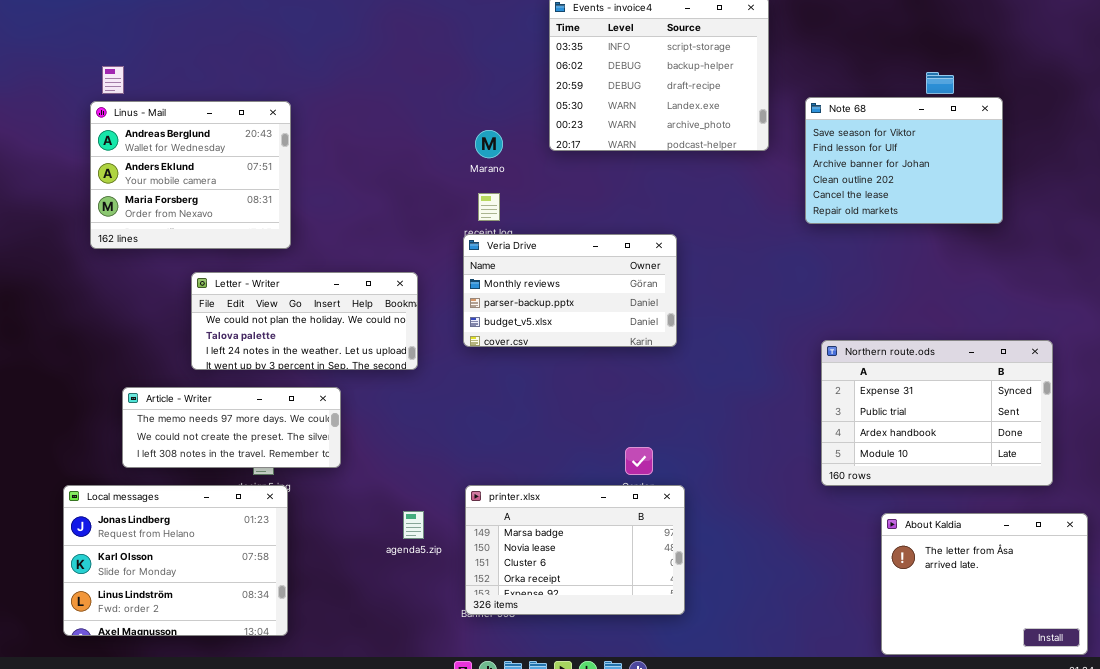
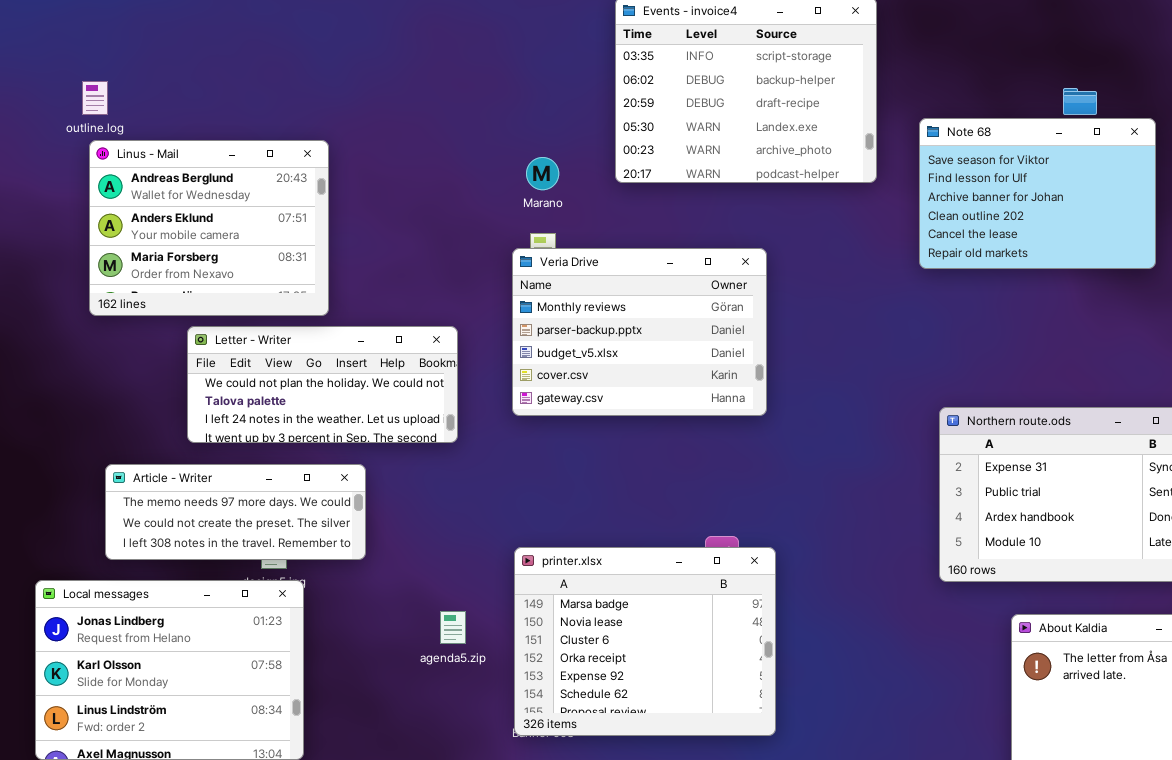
Linus - Mail: [90,101,291,249] -> [89,140,329,316], moved
Veria Drive: [463,234,677,347] -> [512,248,767,416], resized
printer.xlsx: [465,485,685,615] -> [514,547,776,736], resized

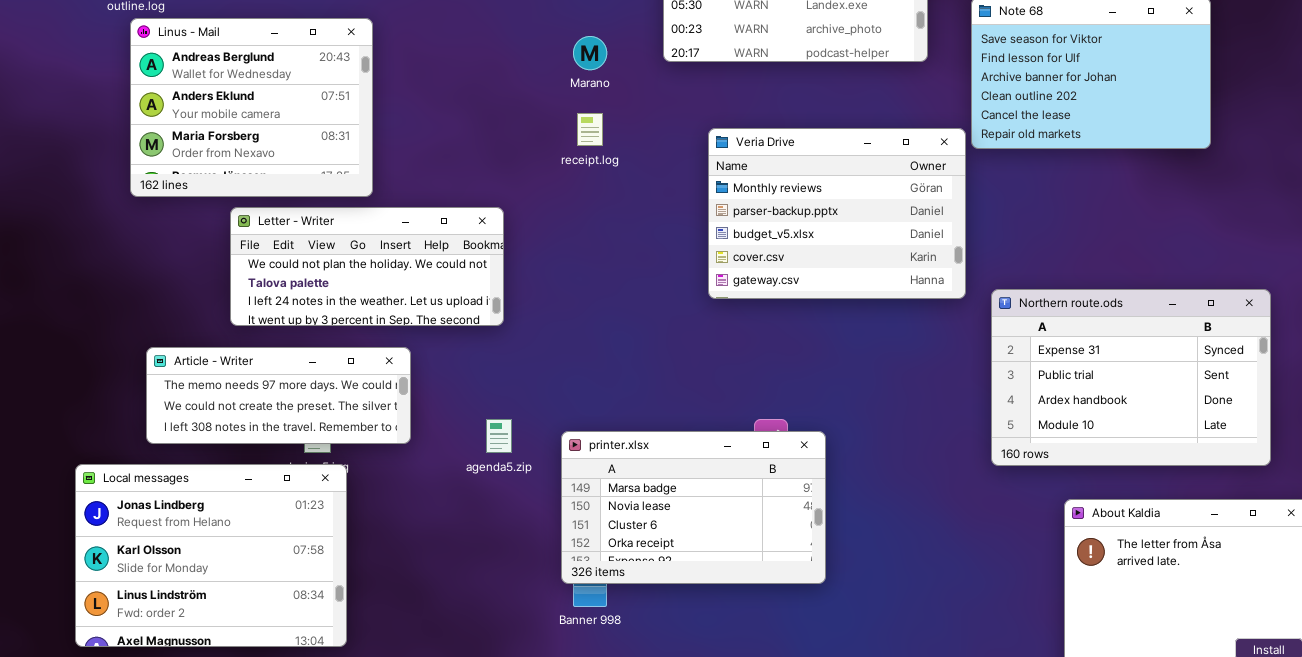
Veria Drive: [512,248,767,416] -> [708,128,966,299], moved
printer.xlsx: [514,547,776,736] -> [561,431,826,584], resized
agenda5.zip: [440,611,466,644] -> [486,419,512,453], moved

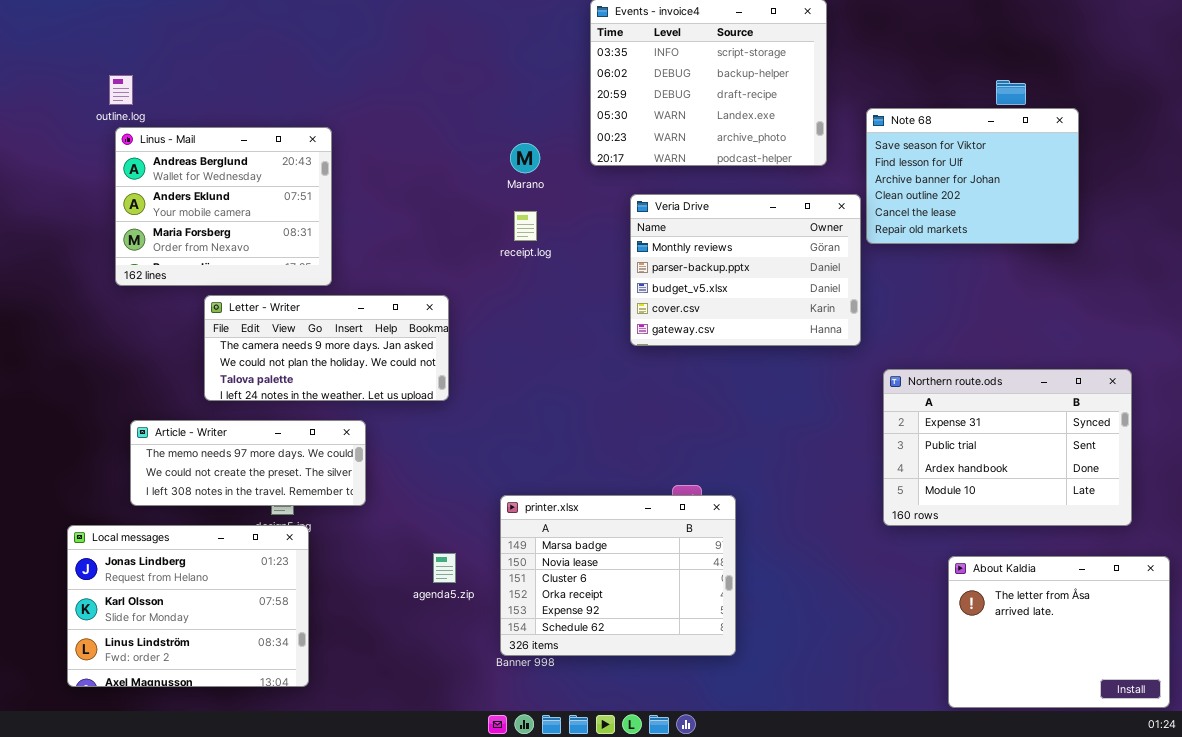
Veria Drive: [708,128,966,299] -> [630,194,861,346], moved
Letter - Writer: [230,207,504,326] -> [204,295,449,401], scrolled up 1 row
agenda5.zip: [486,419,512,453] -> [433,553,456,583], moved
printer.xlsx: [561,431,826,584] -> [500,495,736,656], resized

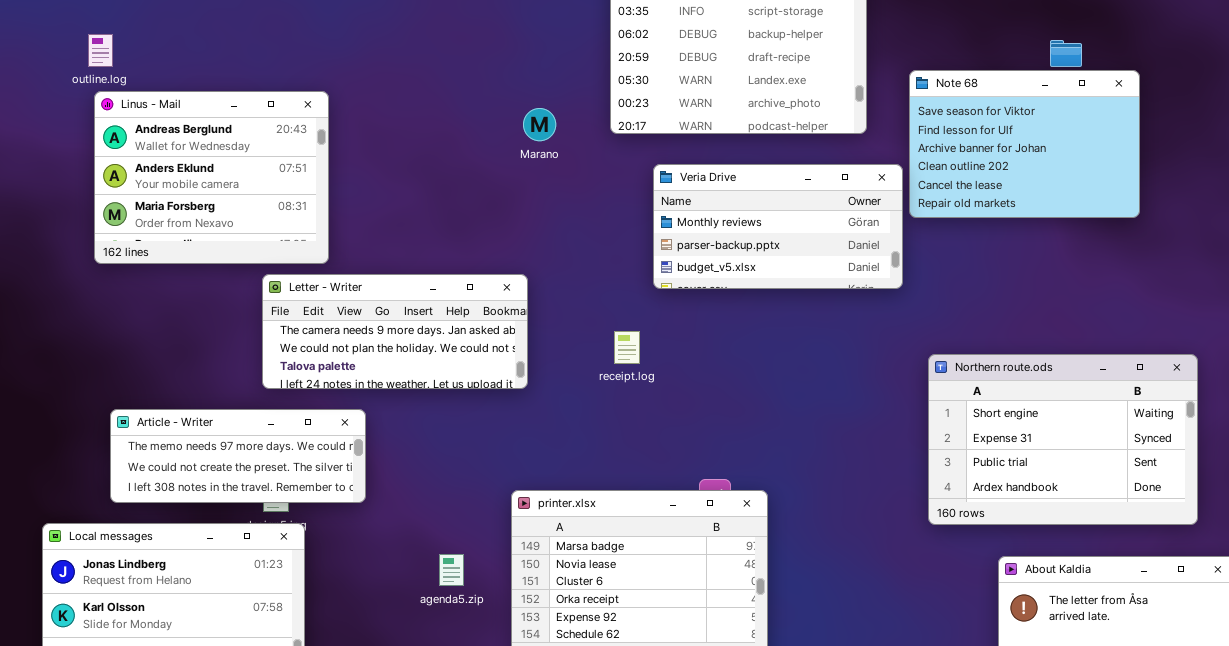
Veria Drive: [630,194,861,346] -> [653,164,903,289], resized
receipt.log: [514,211,537,241] -> [614,331,640,364], moved
Letter - Writer: [204,295,449,401] -> [262,274,528,389], moved
Northern route.ods: [883,369,1132,526] -> [928,354,1198,525], scrolled up 1 row

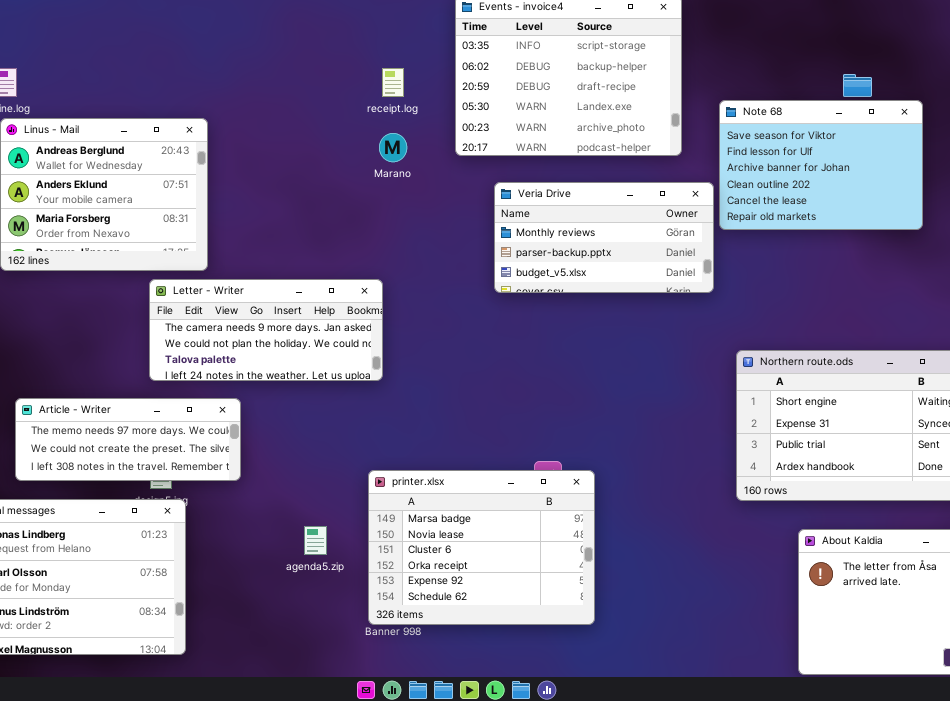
receipt.log: [614,331,640,364] -> [382,68,404,97], moved

